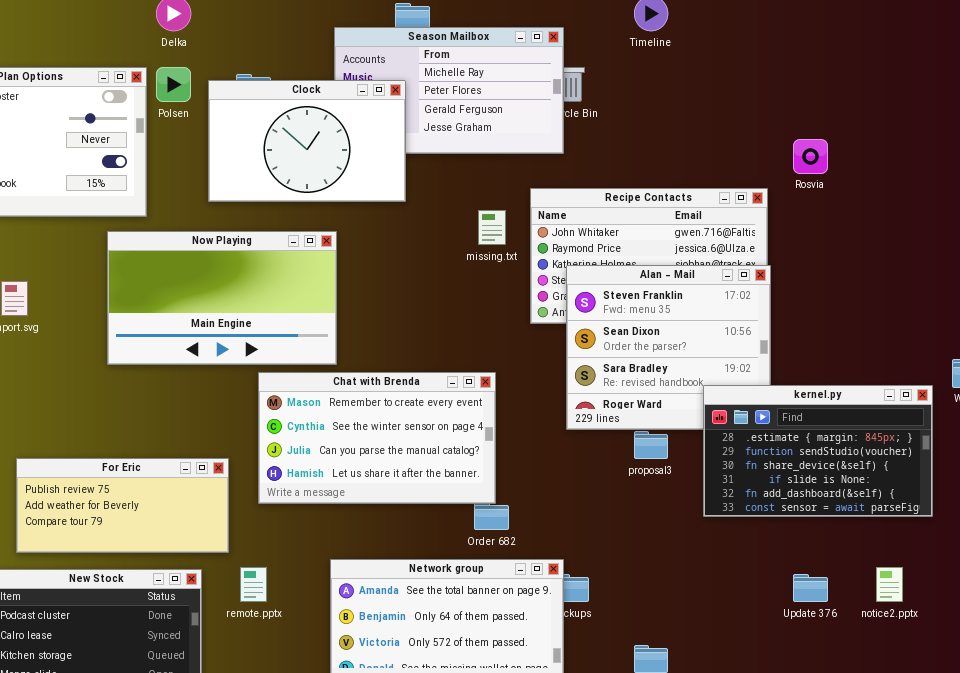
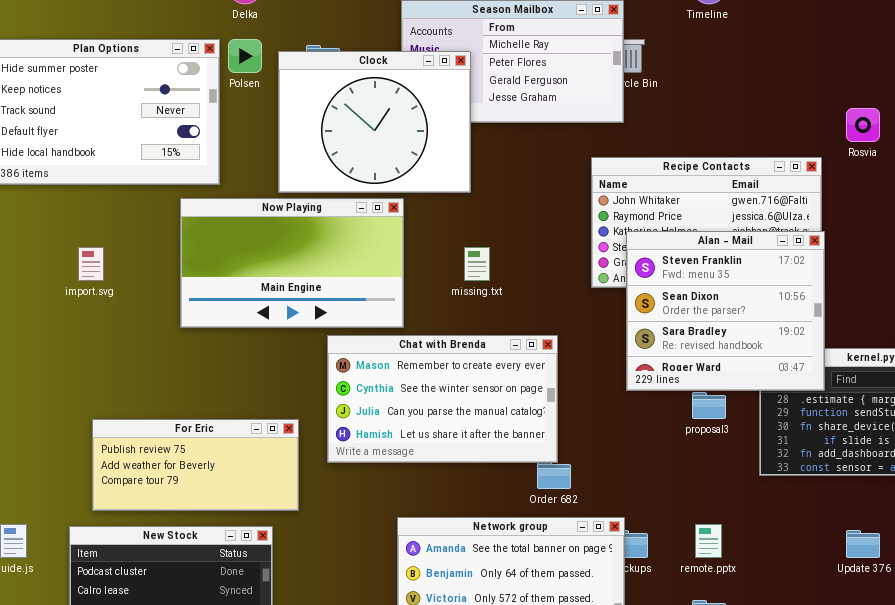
Clock: [208,80,406,202] -> [278,51,471,193], resized
missing.txt: [478,210,506,245] -> [464,247,490,281], moved
Alan - Mail: [566,265,771,430] -> [626,231,825,391], raised
remote.pptx: [240,567,267,602] -> [695,524,722,558], moved

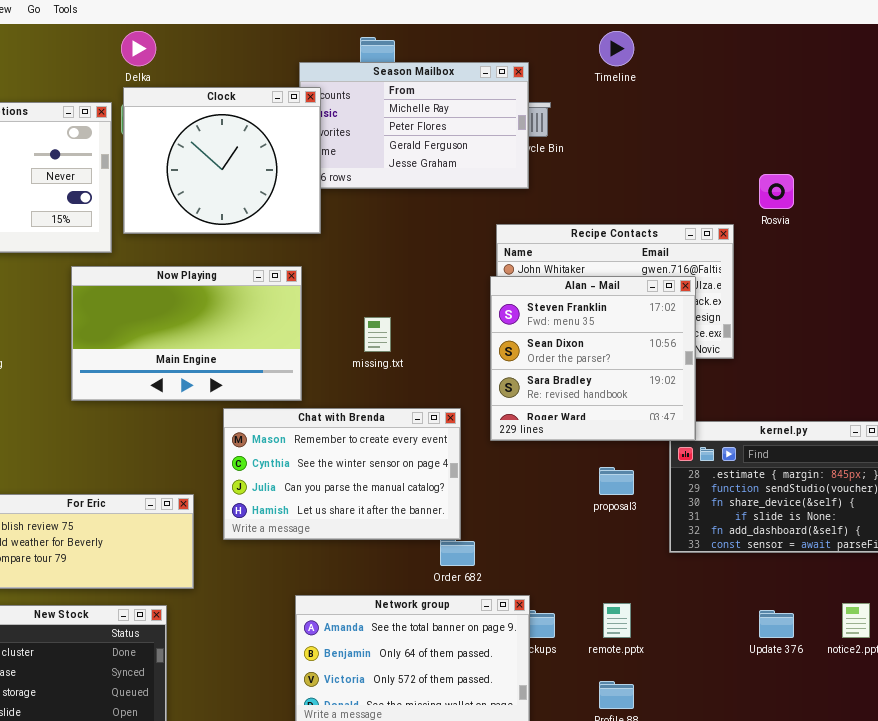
Clock: [278,51,471,193] -> [123,87,321,234], moved
Alan - Mail: [626,231,825,391] -> [490,276,696,441], moved

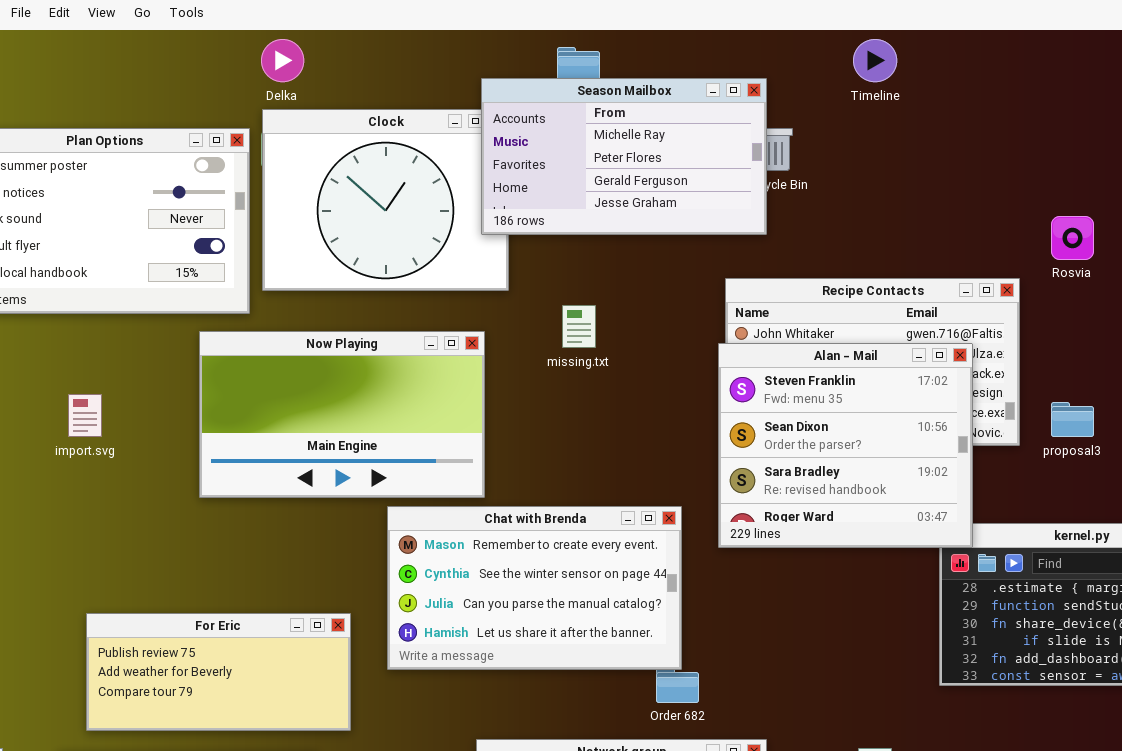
Season Mailbox: [299,62,529,189] -> [481,78,767,235], raised
missing.txt: [364,317,391,352] -> [562,305,596,348], moved
proposal3: [599,467,634,495] -> [1051,402,1094,437], moved

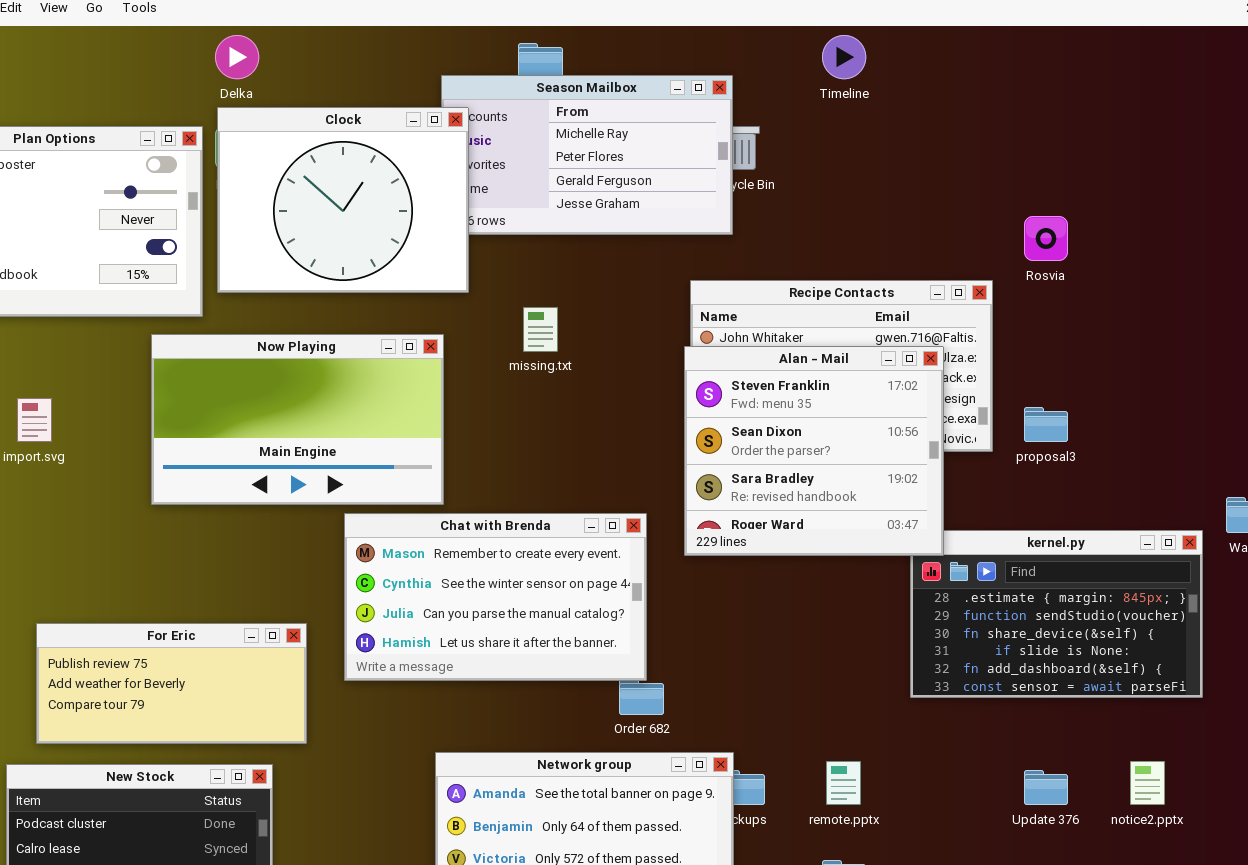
Clock: [262,109,509,291] -> [217,107,469,293], raised

